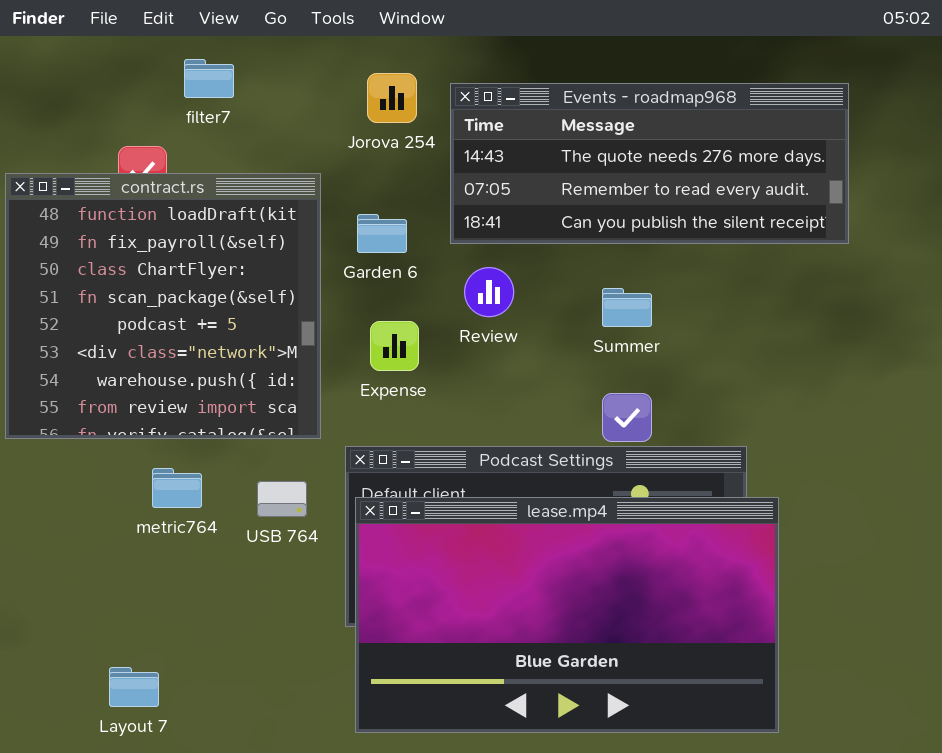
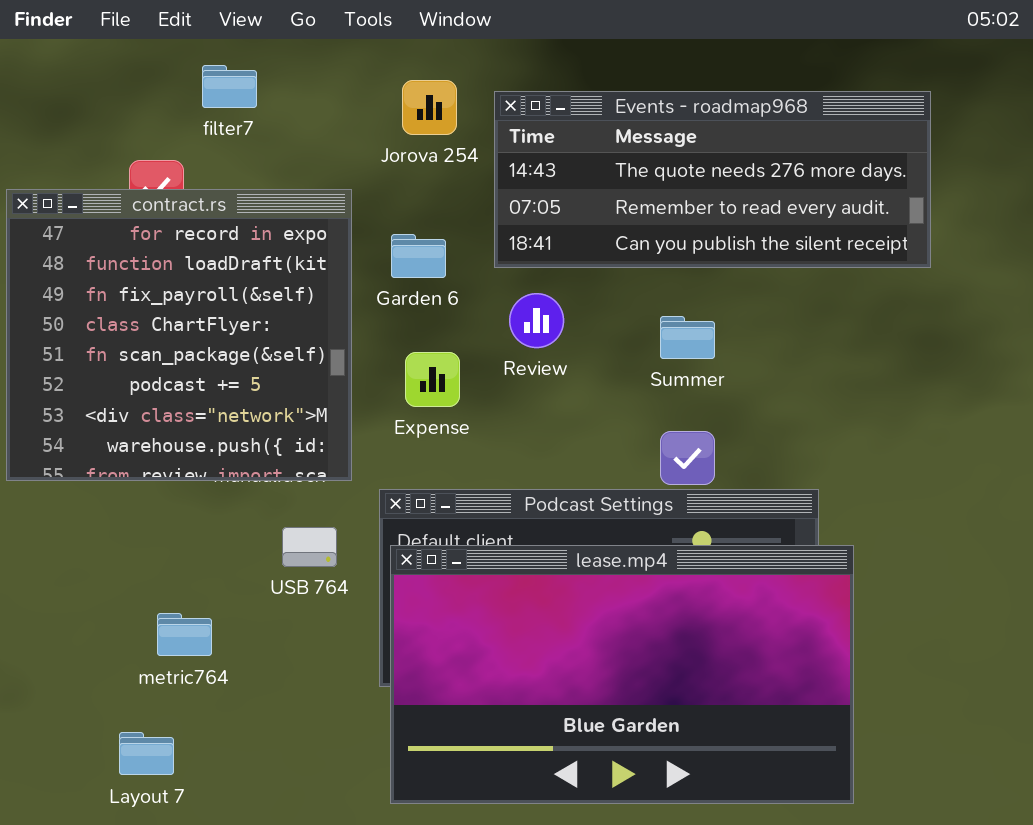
contract.rs: [5,173,321,439] -> [6,189,352,481], scrolled up 1 row
metric764: [152,468,202,508] -> [157,613,212,656], moved

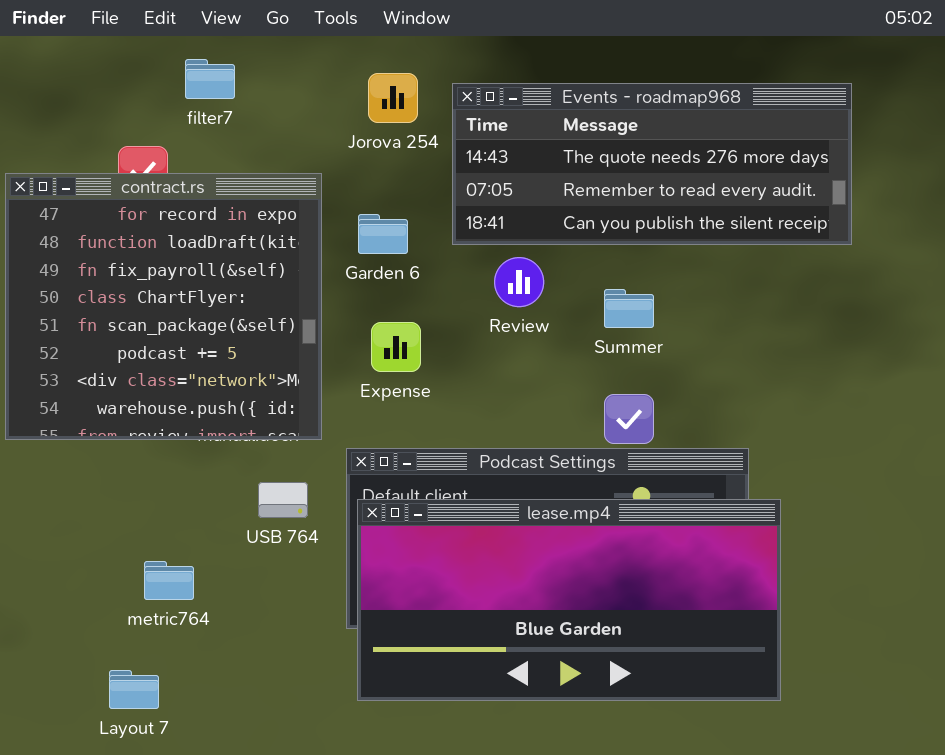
Review: [509,293,564,348] -> [494,257,544,307], moved
lease.mp4: [390,545,854,804] -> [357,499,781,701], resized

